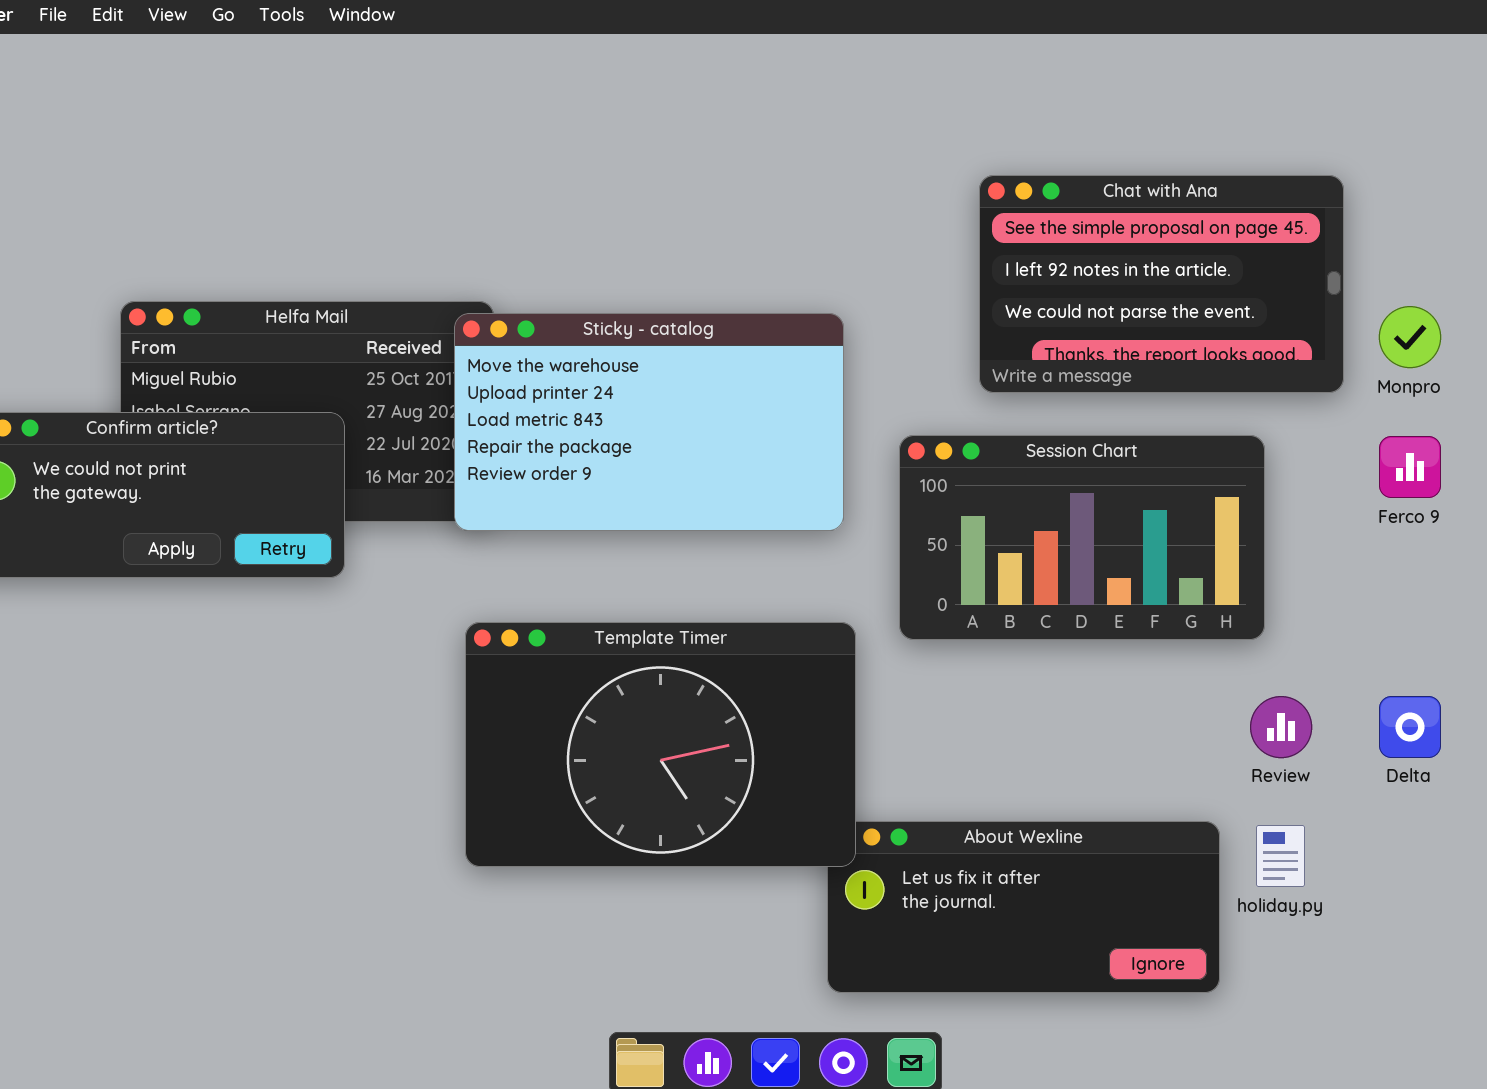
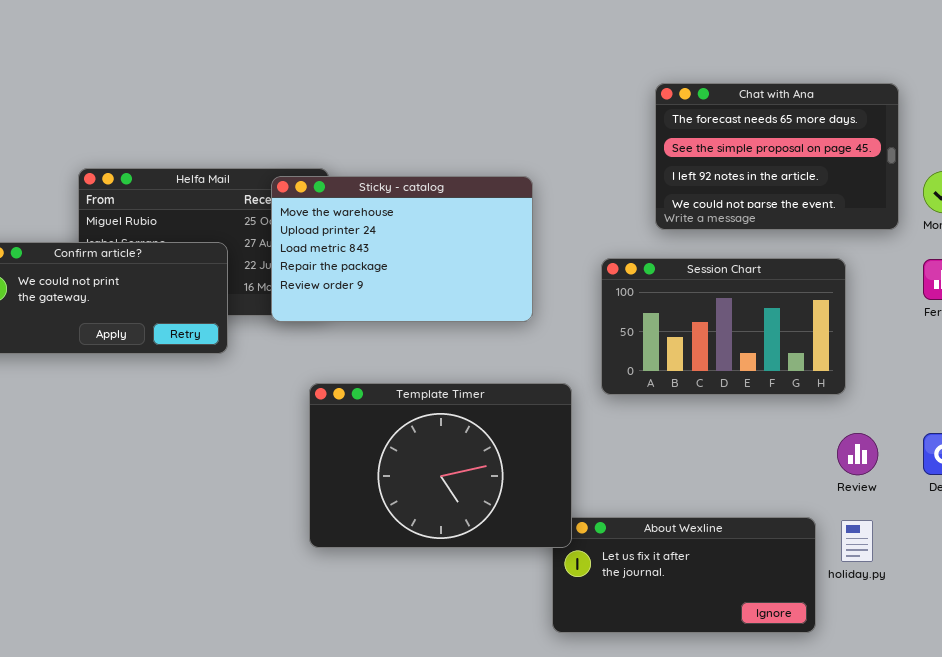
Chat with Ana: [979,175,1344,393] -> [655,83,899,230], scrolled up 1 row
Sticky - catalog: [454,313,844,531] -> [271,176,533,322], moved

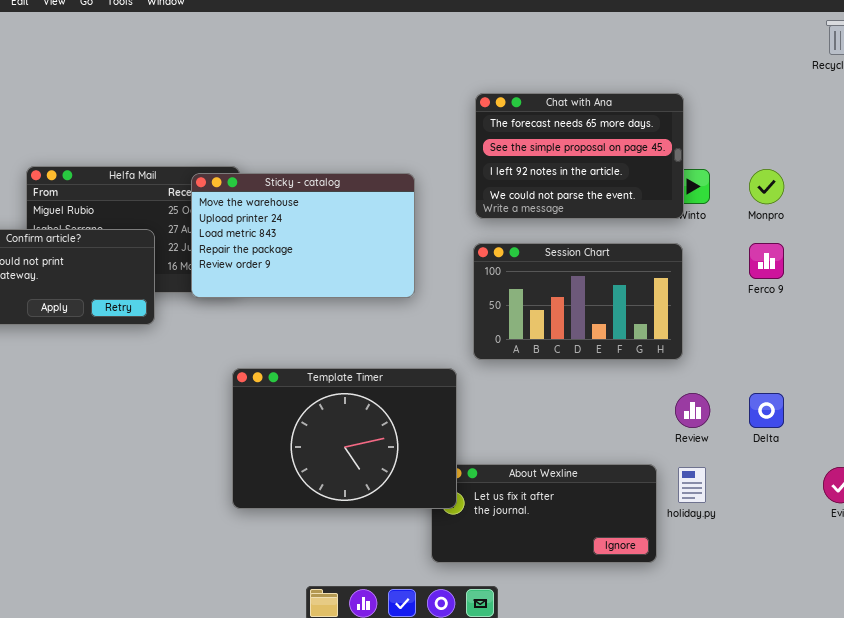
Chat with Ana: [655,83,899,230] -> [475,93,684,219], moved
Template Timer: [309,383,572,548] -> [232,368,457,509], moved

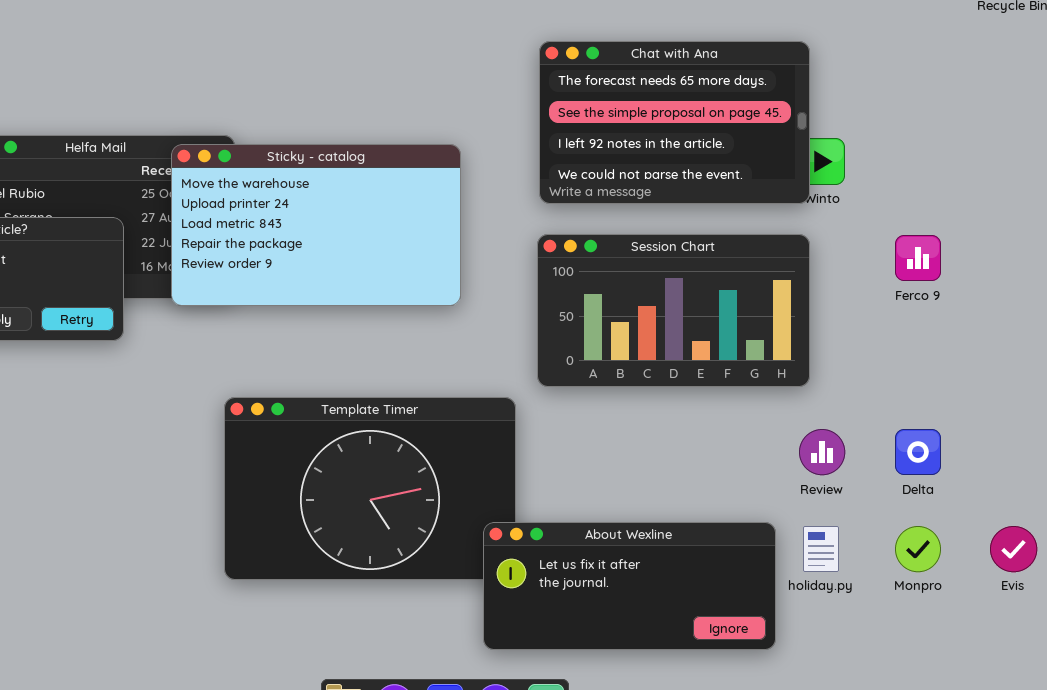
Monpro: [749,169,784,204] -> [895,526,941,572], moved
About Wexline: [431,464,657,563] -> [483,522,776,650], raised

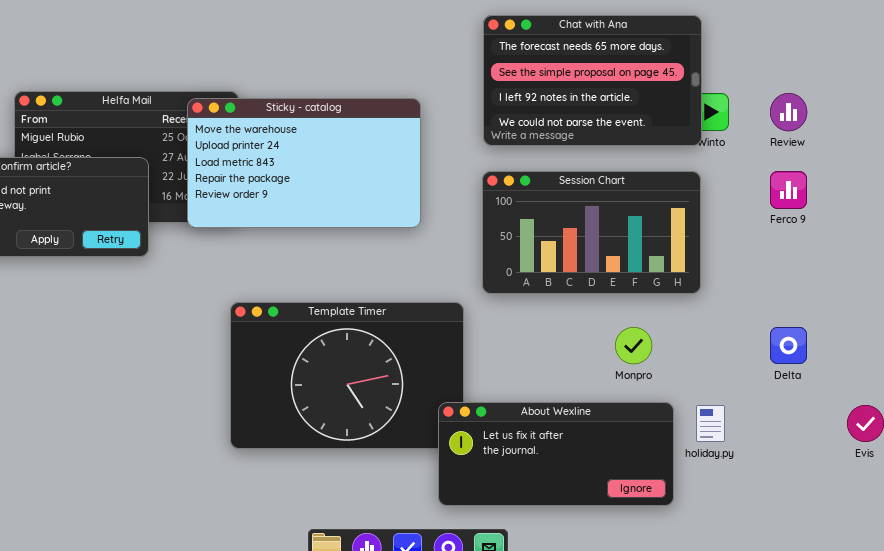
Review: [799,429,845,475] -> [770,93,807,131], moved
Monpro: [895,526,941,572] -> [615,327,652,364], moved

